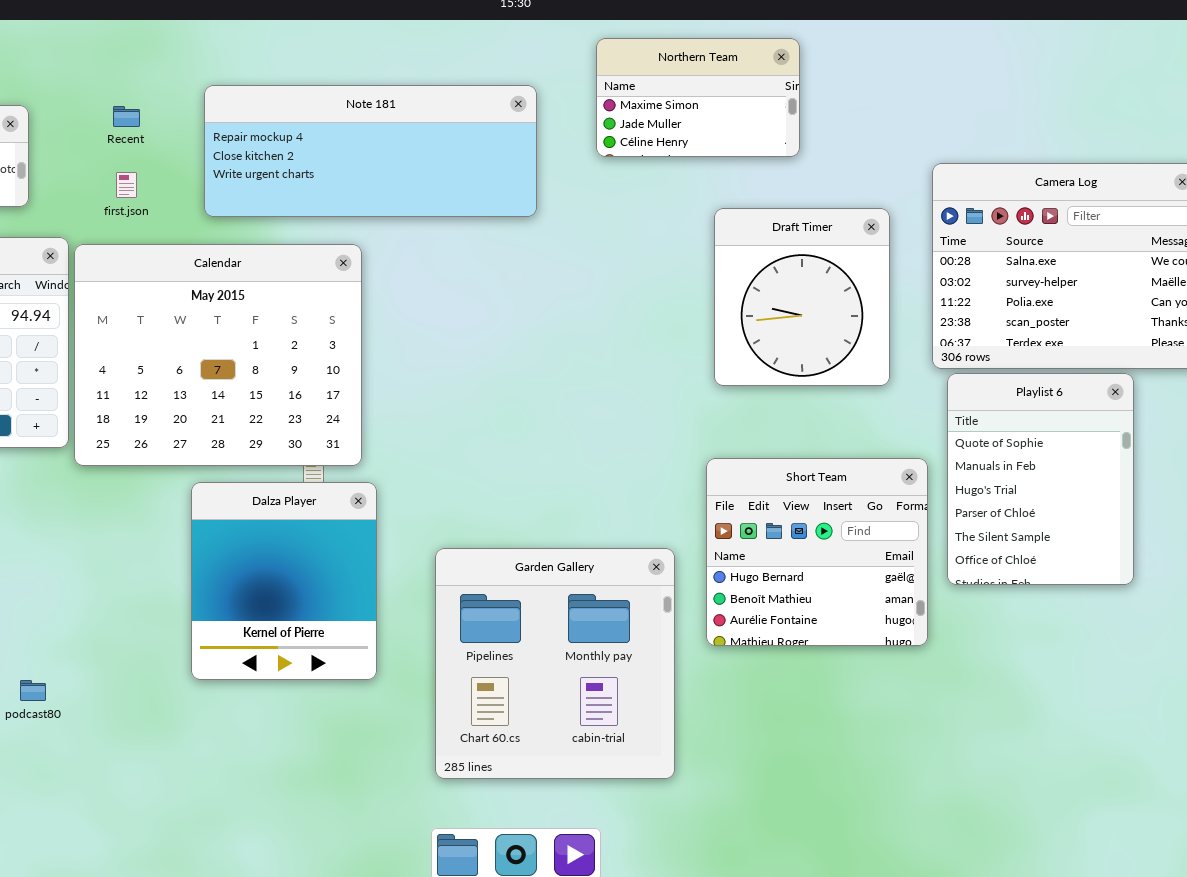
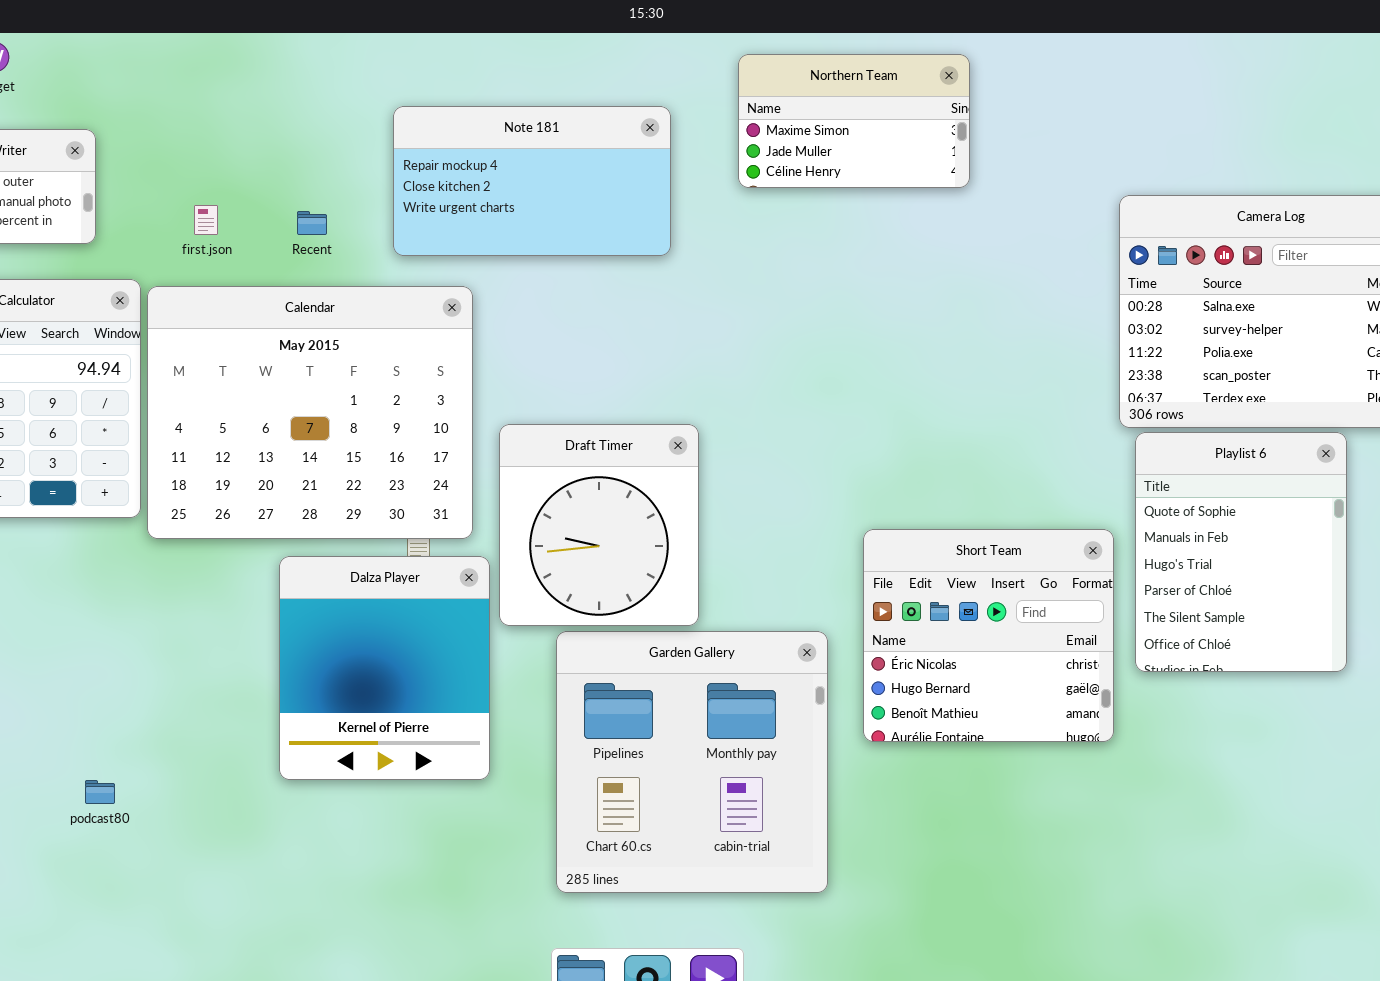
Note 181: [204,85,537,217] -> [393,106,671,256], resized
Recent: [113,106,140,127] -> [297,211,327,235], moved
Draft Timer: [714,208,890,386] -> [499,424,699,626], moved
Short Team: [706,458,928,646] -> [863,529,1114,742], scrolled up 1 row

